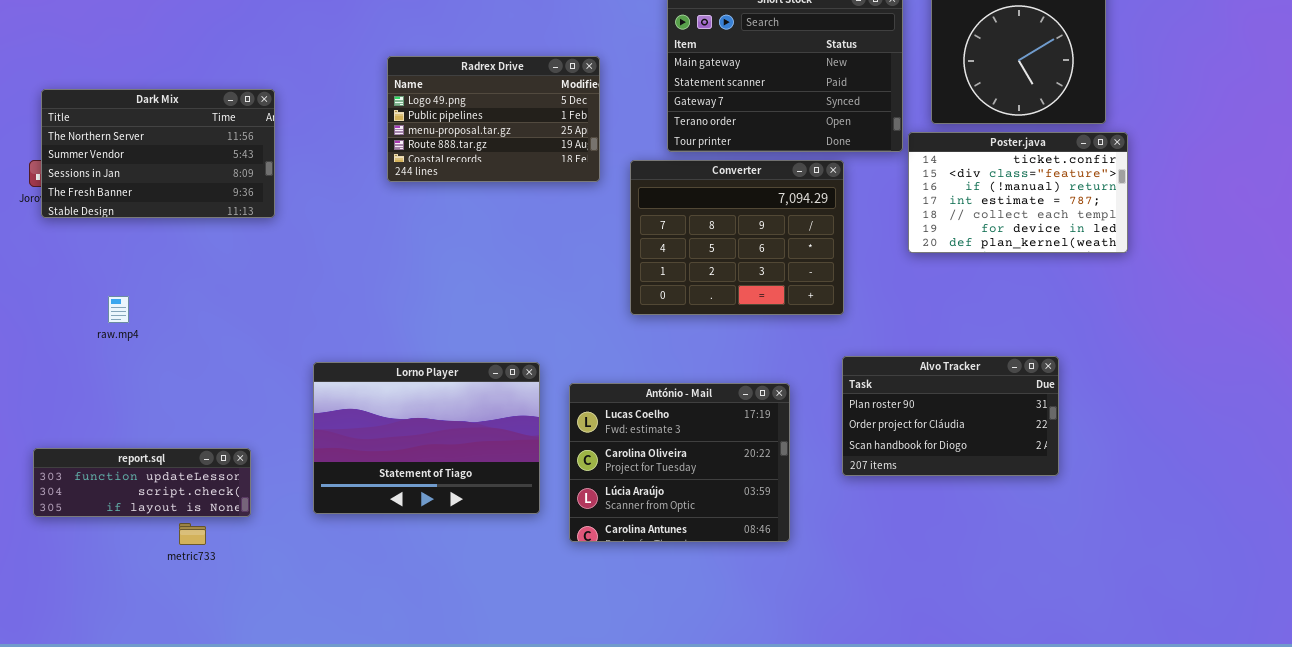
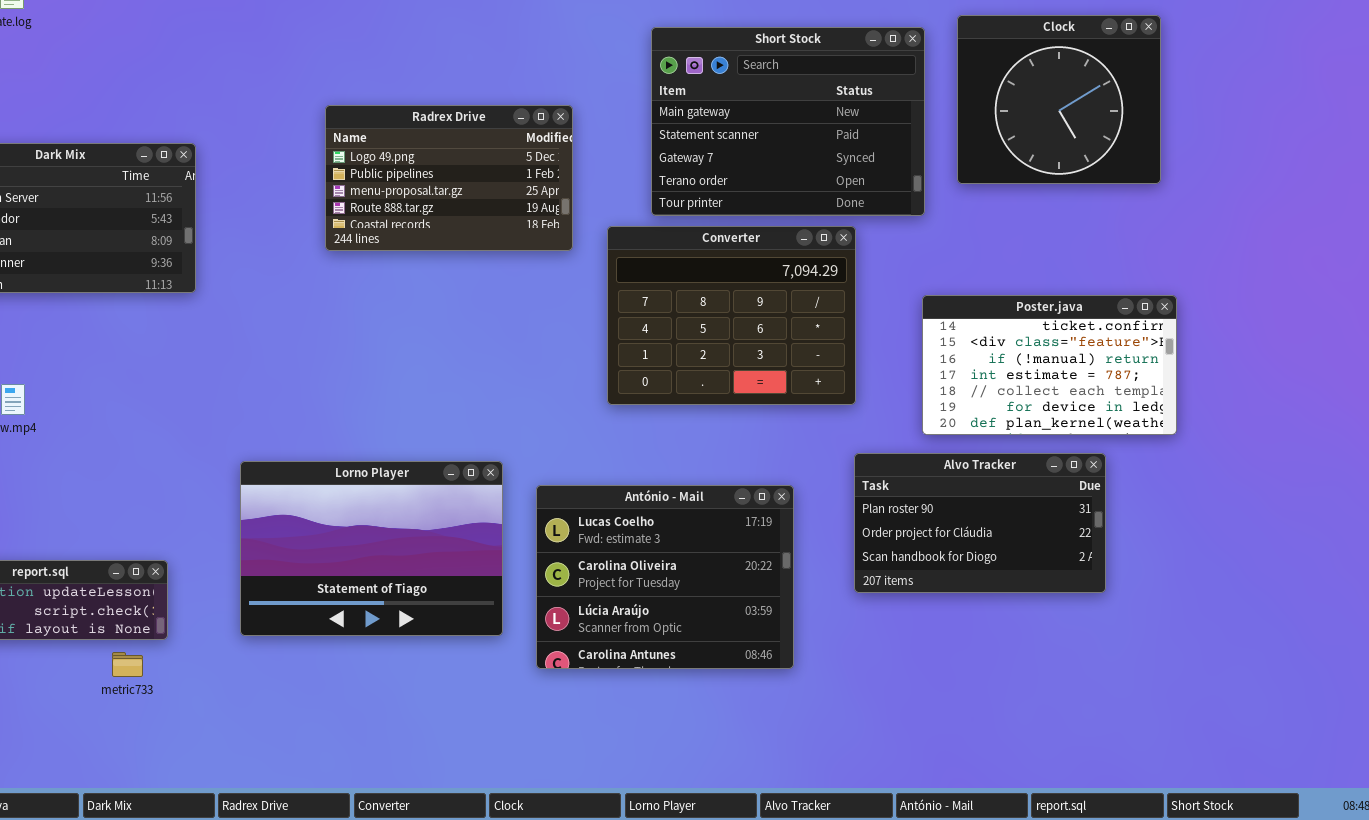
Poster.java: [908,132,1128,253] -> [922,295,1177,435], moved
metric733: [179,523,206,545] -> [112,652,143,677], moved

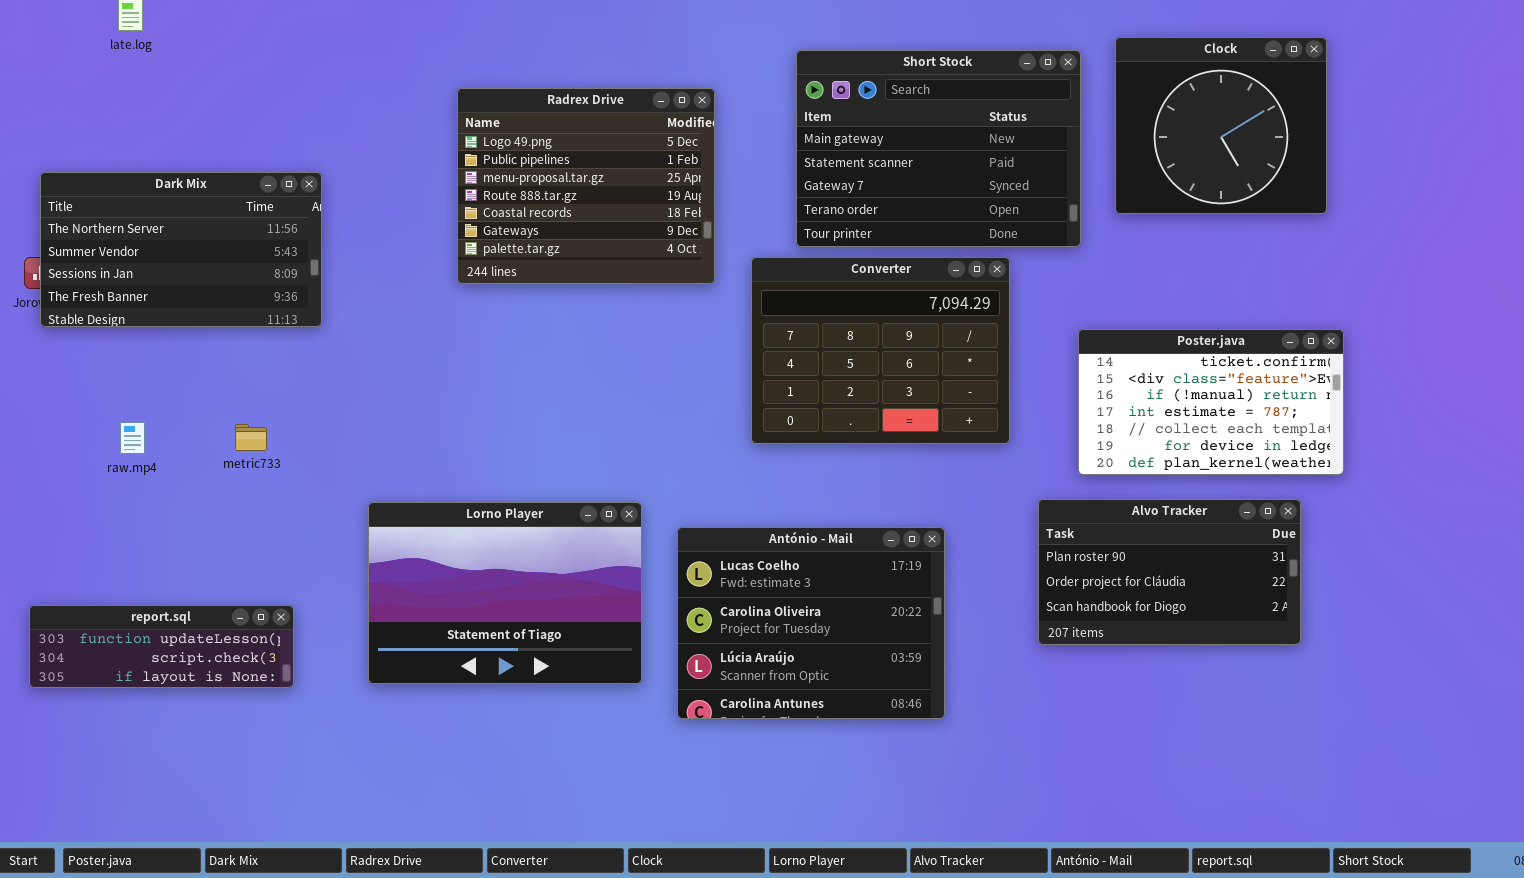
Radrex Drive: [325,105,573,251] -> [457,88,715,284], resized
Alvo Tracker: [854,453,1106,593] -> [1038,499,1301,645], moved
metric733: [112,652,143,677] -> [235,424,267,451], moved

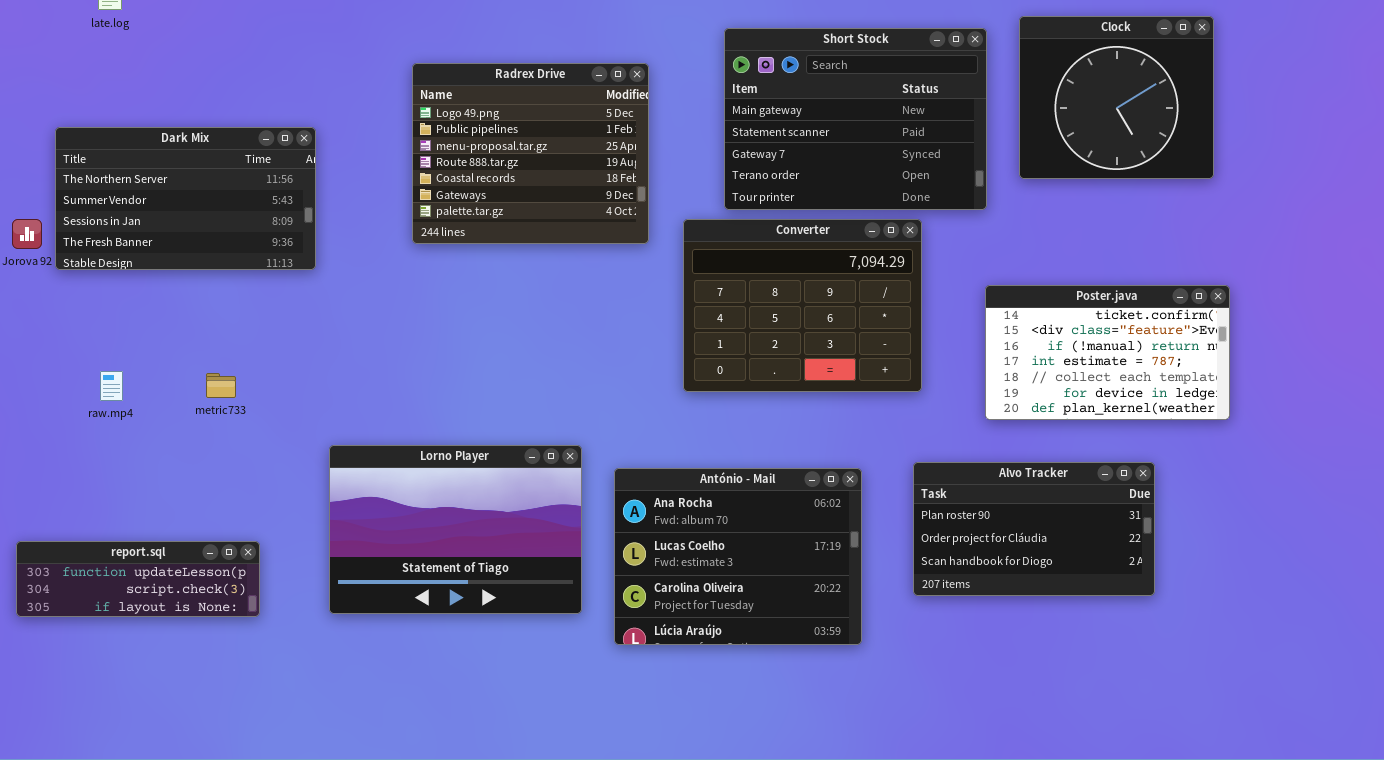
Dark Mix: [40,172,322,327] -> [55,127,316,270], moved
Alvo Tracker: [1038,499,1301,645] -> [913,462,1155,596], moved
António - Mail: [677,527,945,719] -> [614,468,862,645], scrolled up 1 row

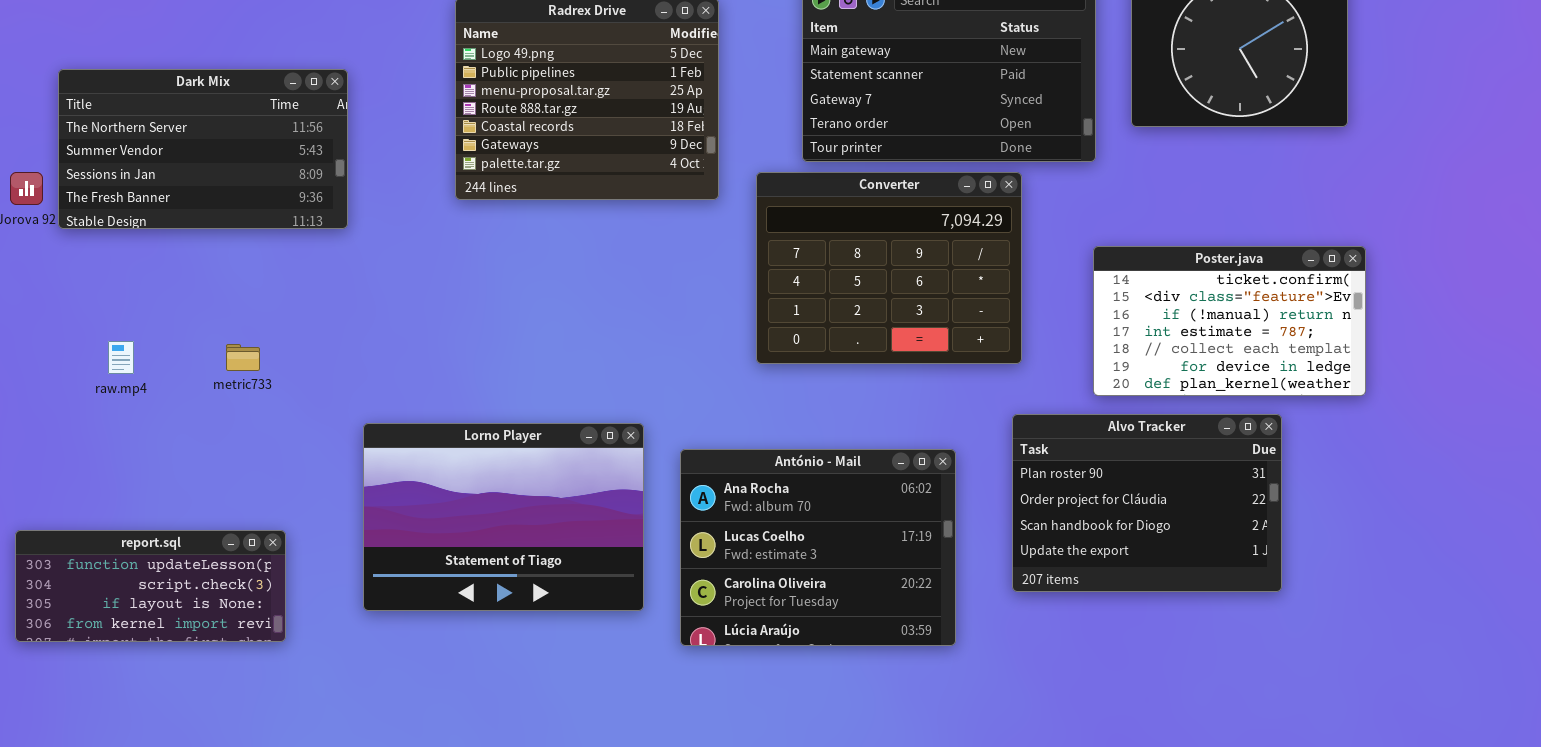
Alvo Tracker: [913,462,1155,596] -> [1012,414,1282,592], resized
report.sql: [16,541,260,617] -> [15,530,286,642], resized

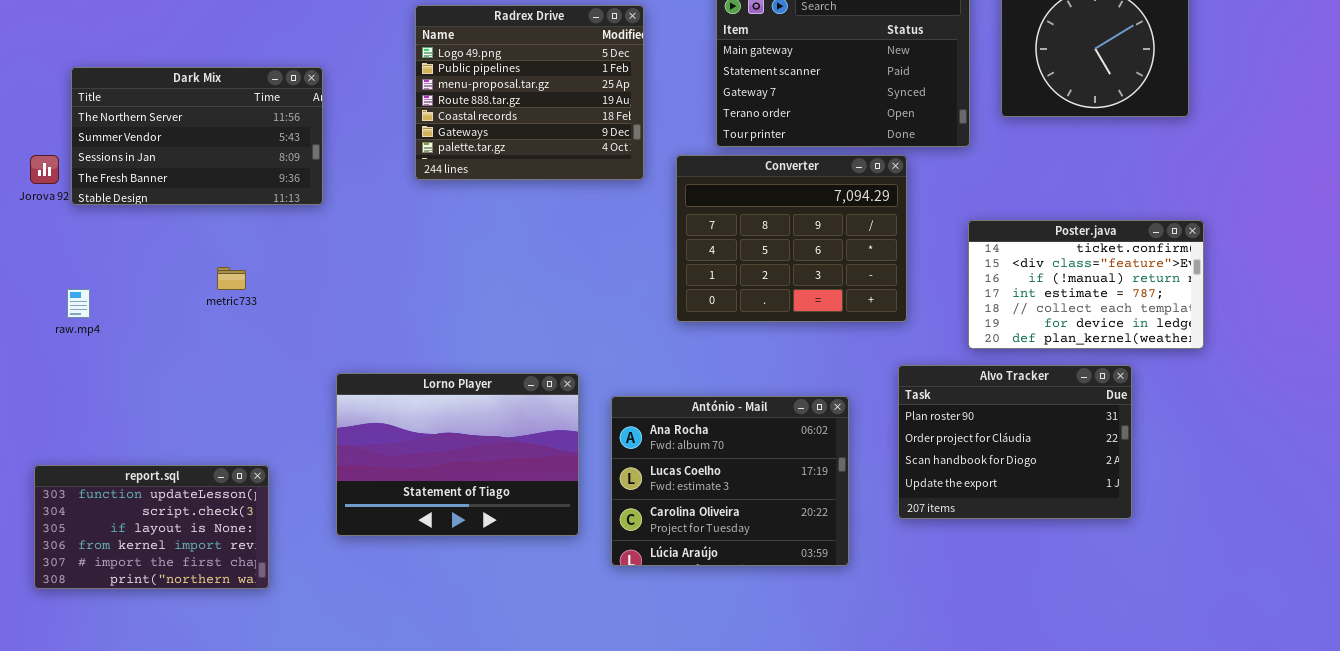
raw.mp4: [108,341,134,374] -> [67,289,90,318], moved
metric733: [226,344,260,371] -> [217,267,246,290], moved
report.sql: [15,530,286,642] -> [34,465,269,589], resized

